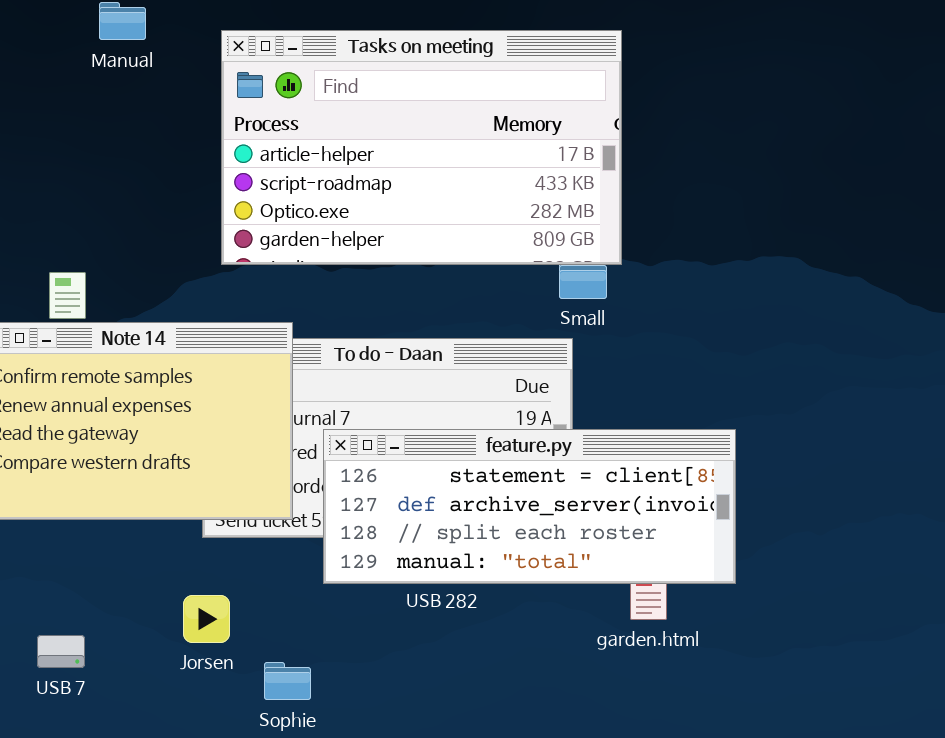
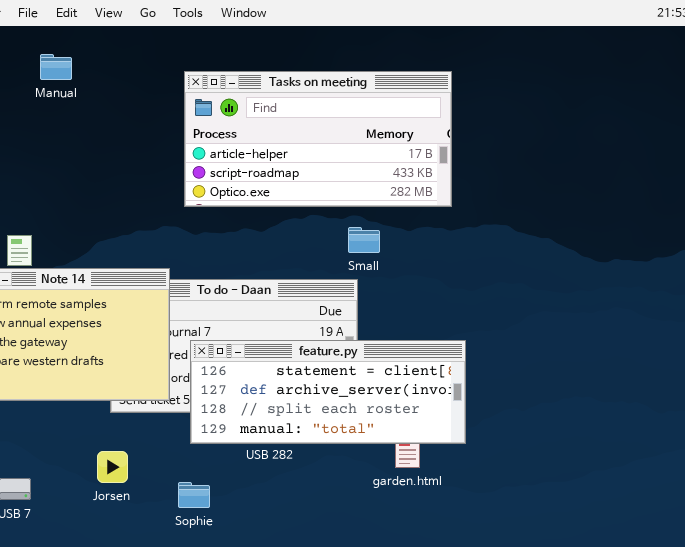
Tasks on meeting: [221,30,622,265] -> [184,71,452,207], moved, resized
Sophie: [264,662,311,700] -> [178,482,210,508], moved

